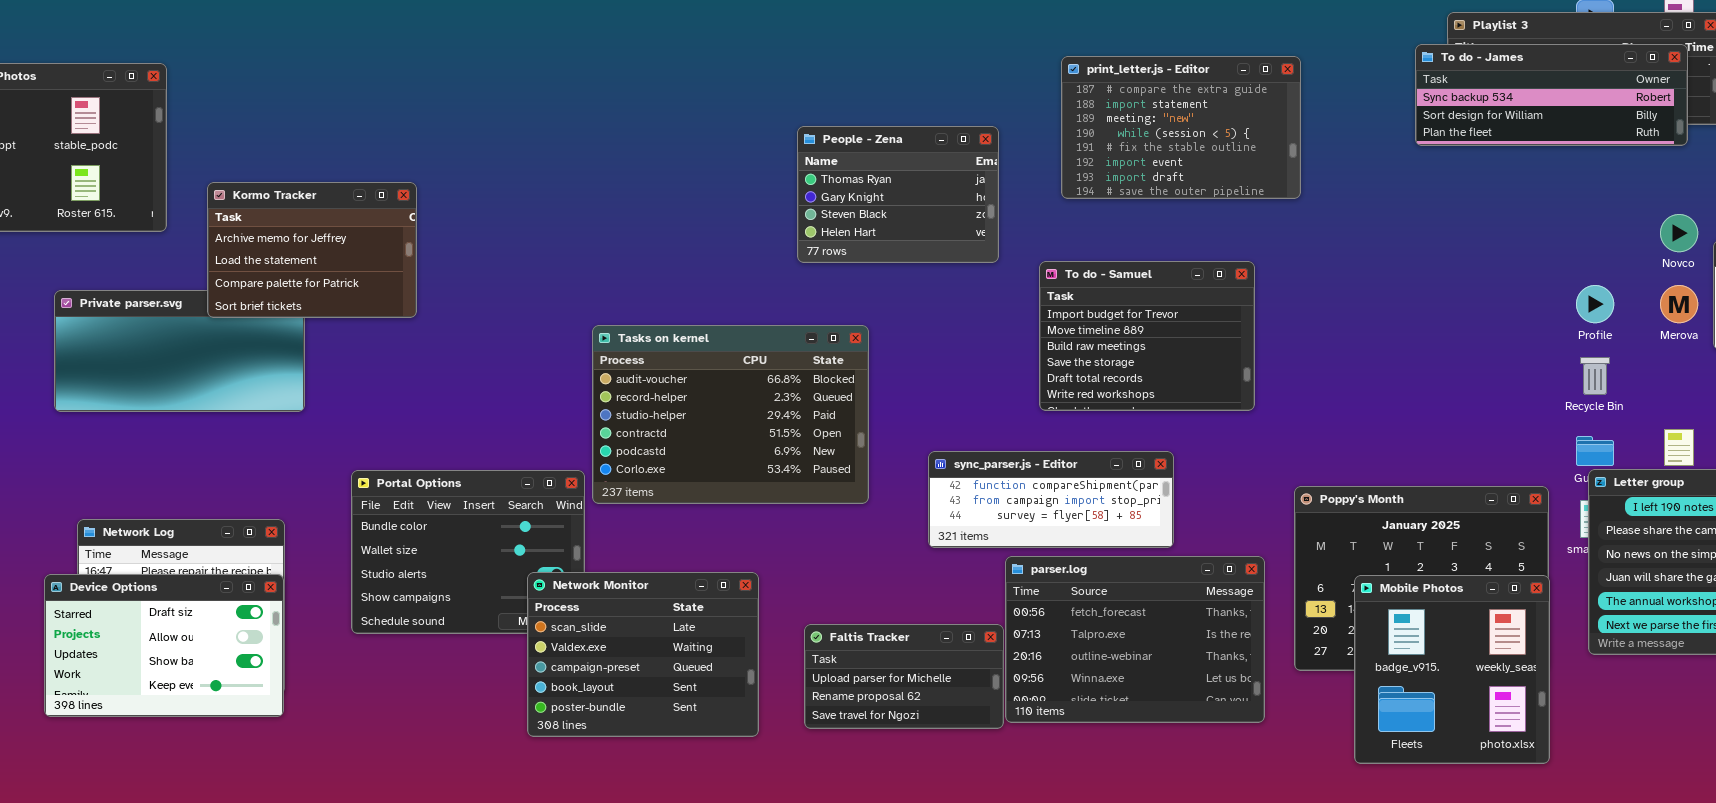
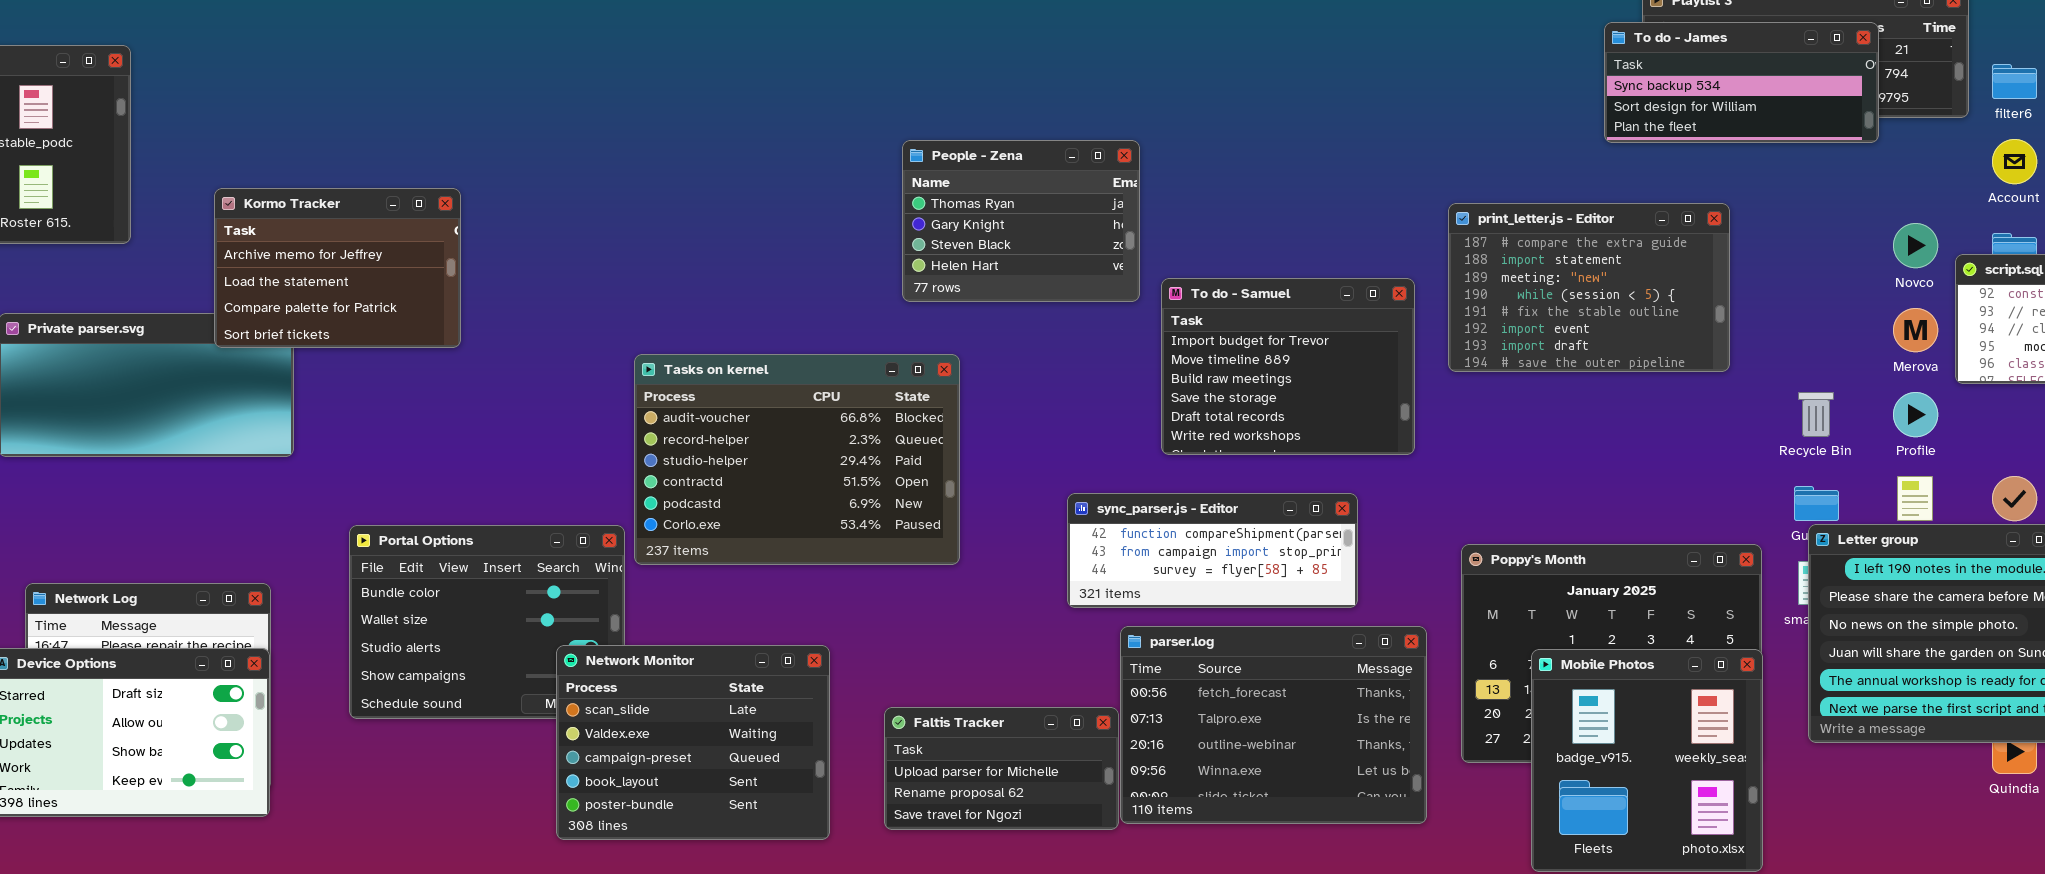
To do - James: [1415,44,1688,146] -> [1604,22,1879,143], resized
print_letter.js - Editor: [1061,56,1301,199] -> [1448,203,1730,372], moved
People - Zena: [797,126,999,263] -> [902,140,1140,302], moved
Kormo Tracker: [207,182,417,318] -> [214,188,461,348], moved
Profile: [1576,285,1614,323] -> [1893,392,1938,437], moved
sync_parser.js - Editor: [928,451,1174,548] -> [1067,493,1358,608], moved

